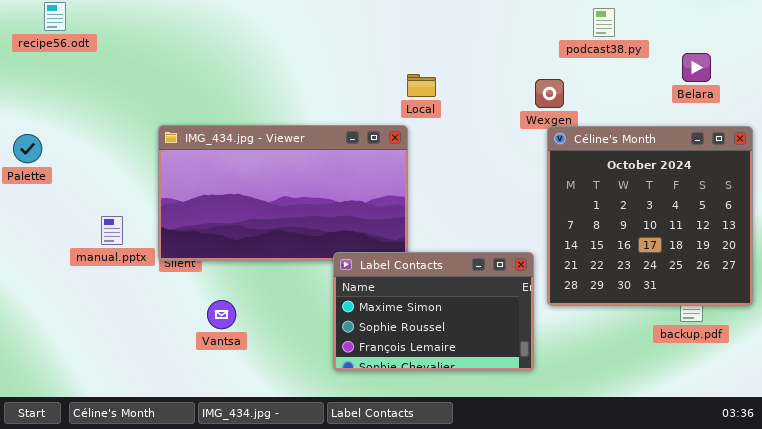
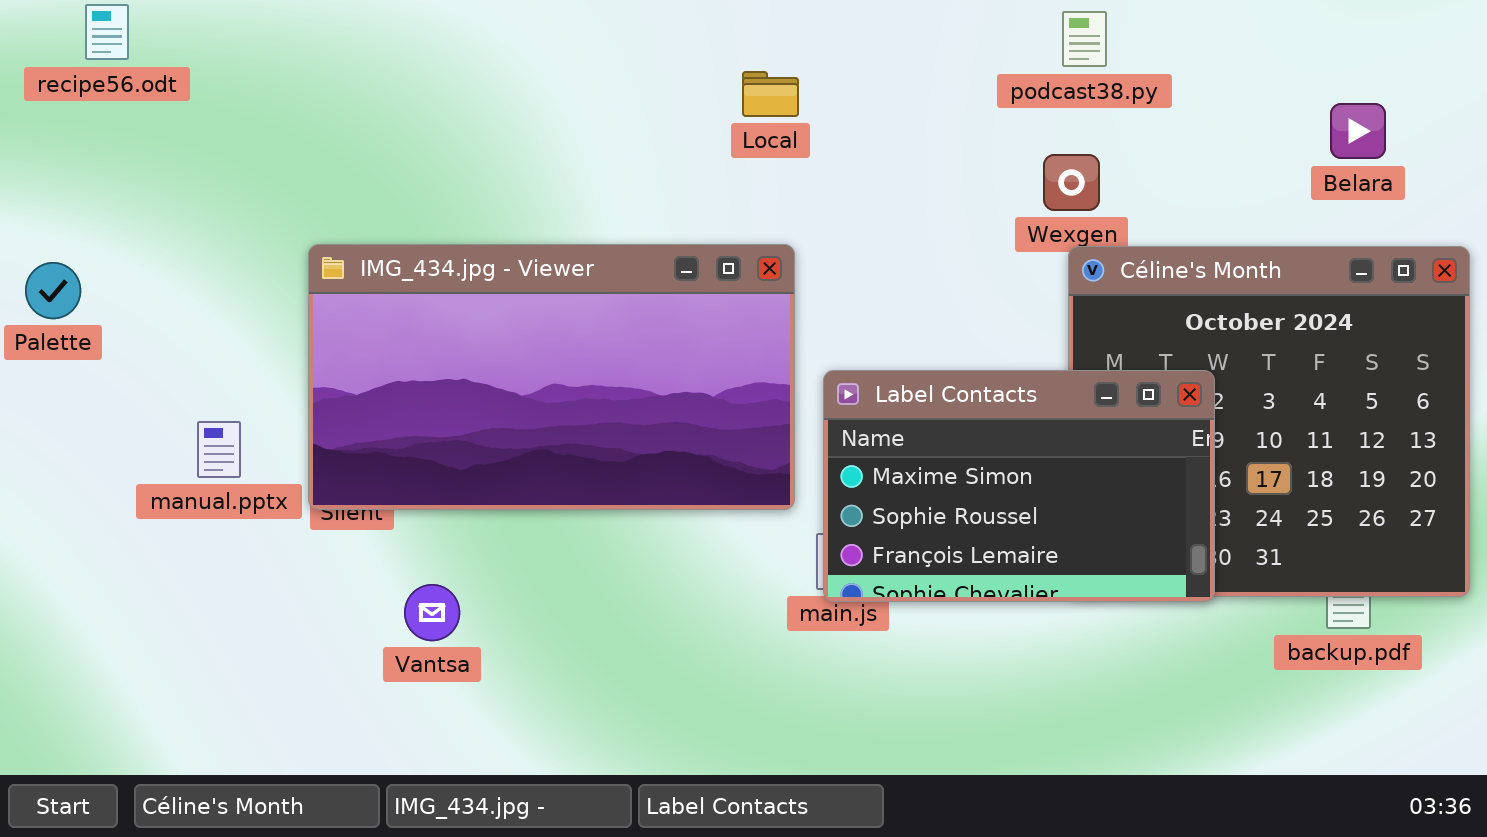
podcast38.py: [593,8,615,37] -> [1062,11,1107,67], moved
Local: [407,74,436,97] -> [742,71,799,117], moved
Label Contacts: [333,252,534,371] -> [823,370,1215,602], moved

